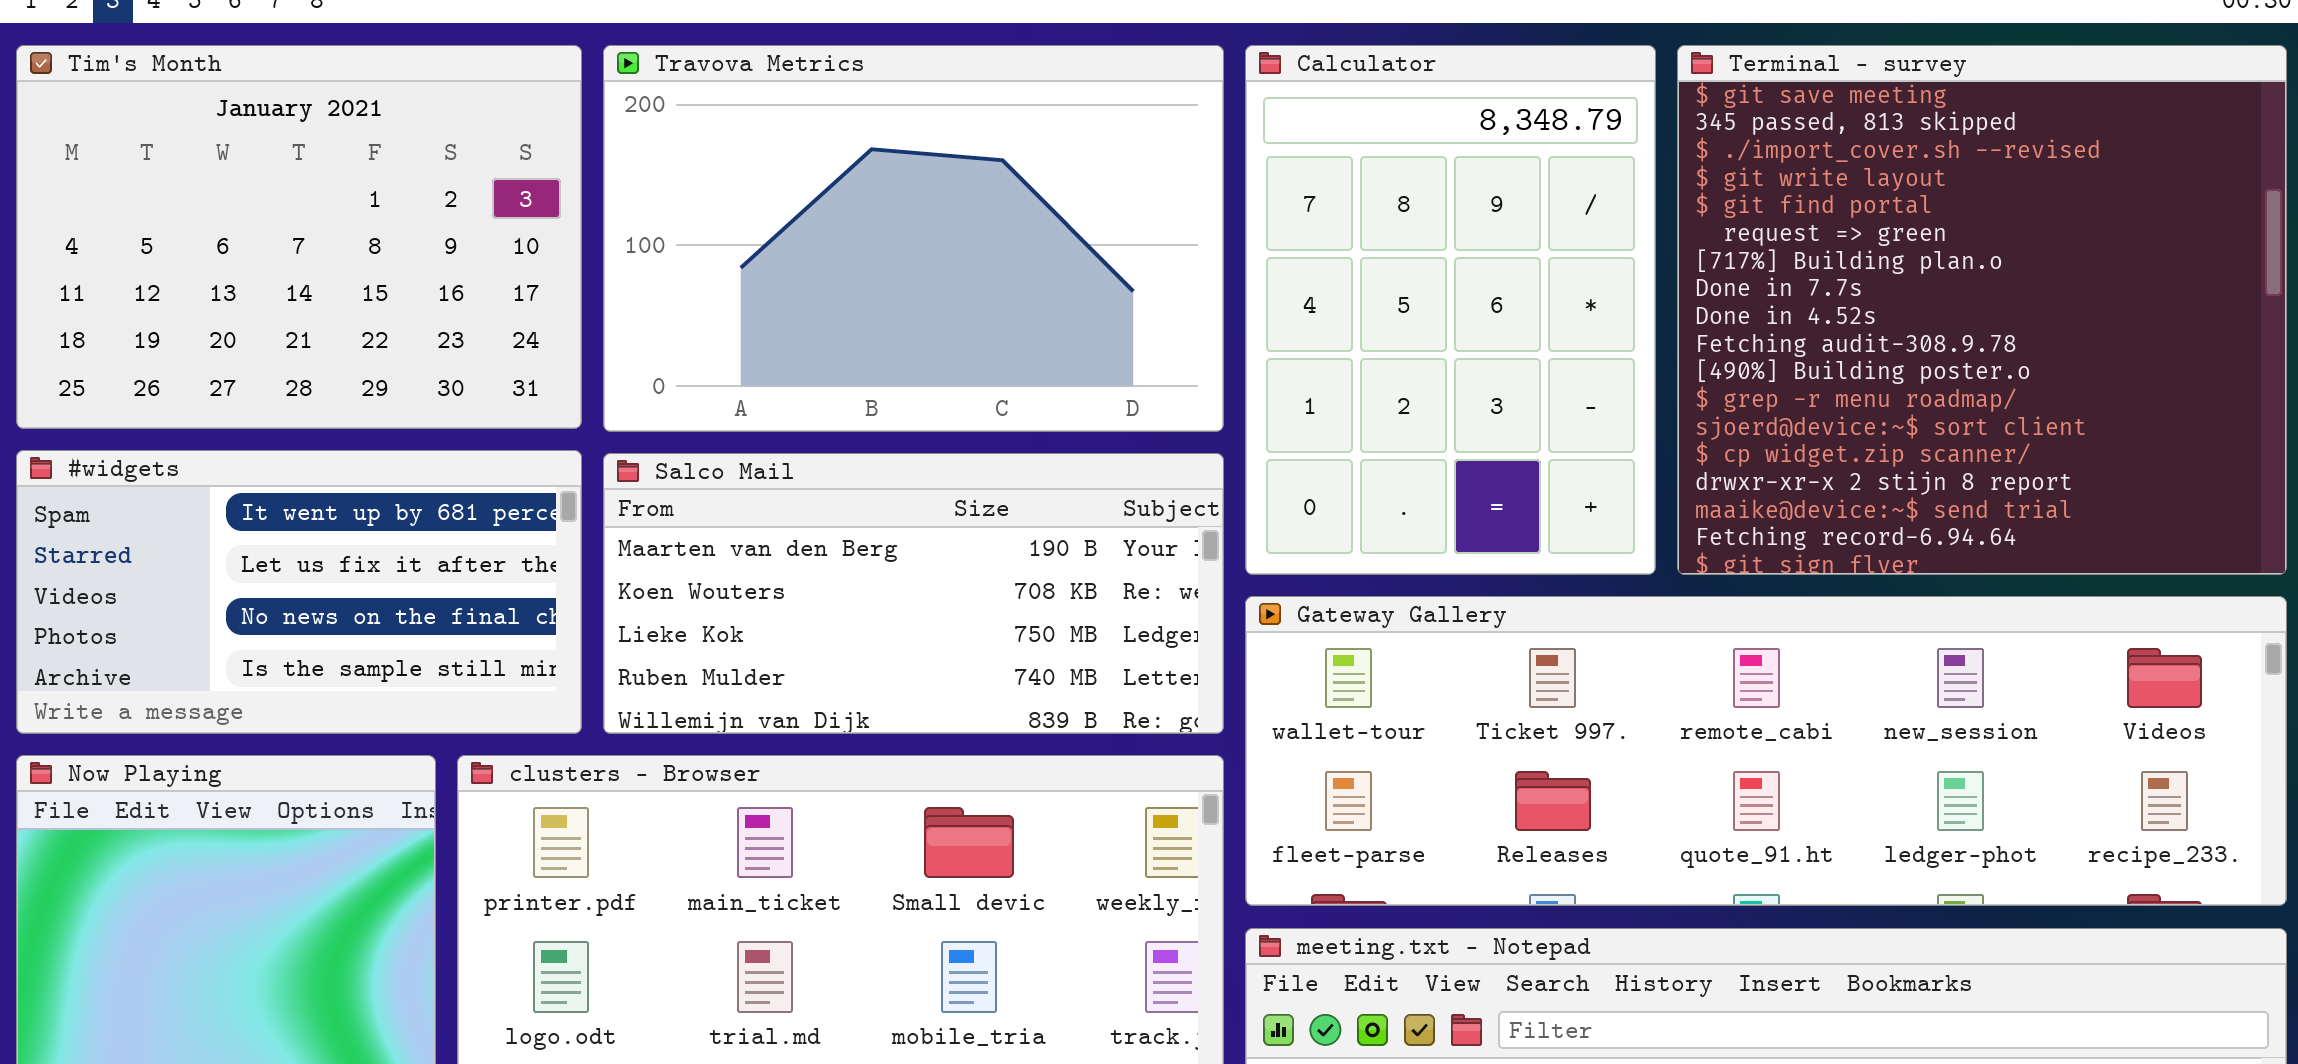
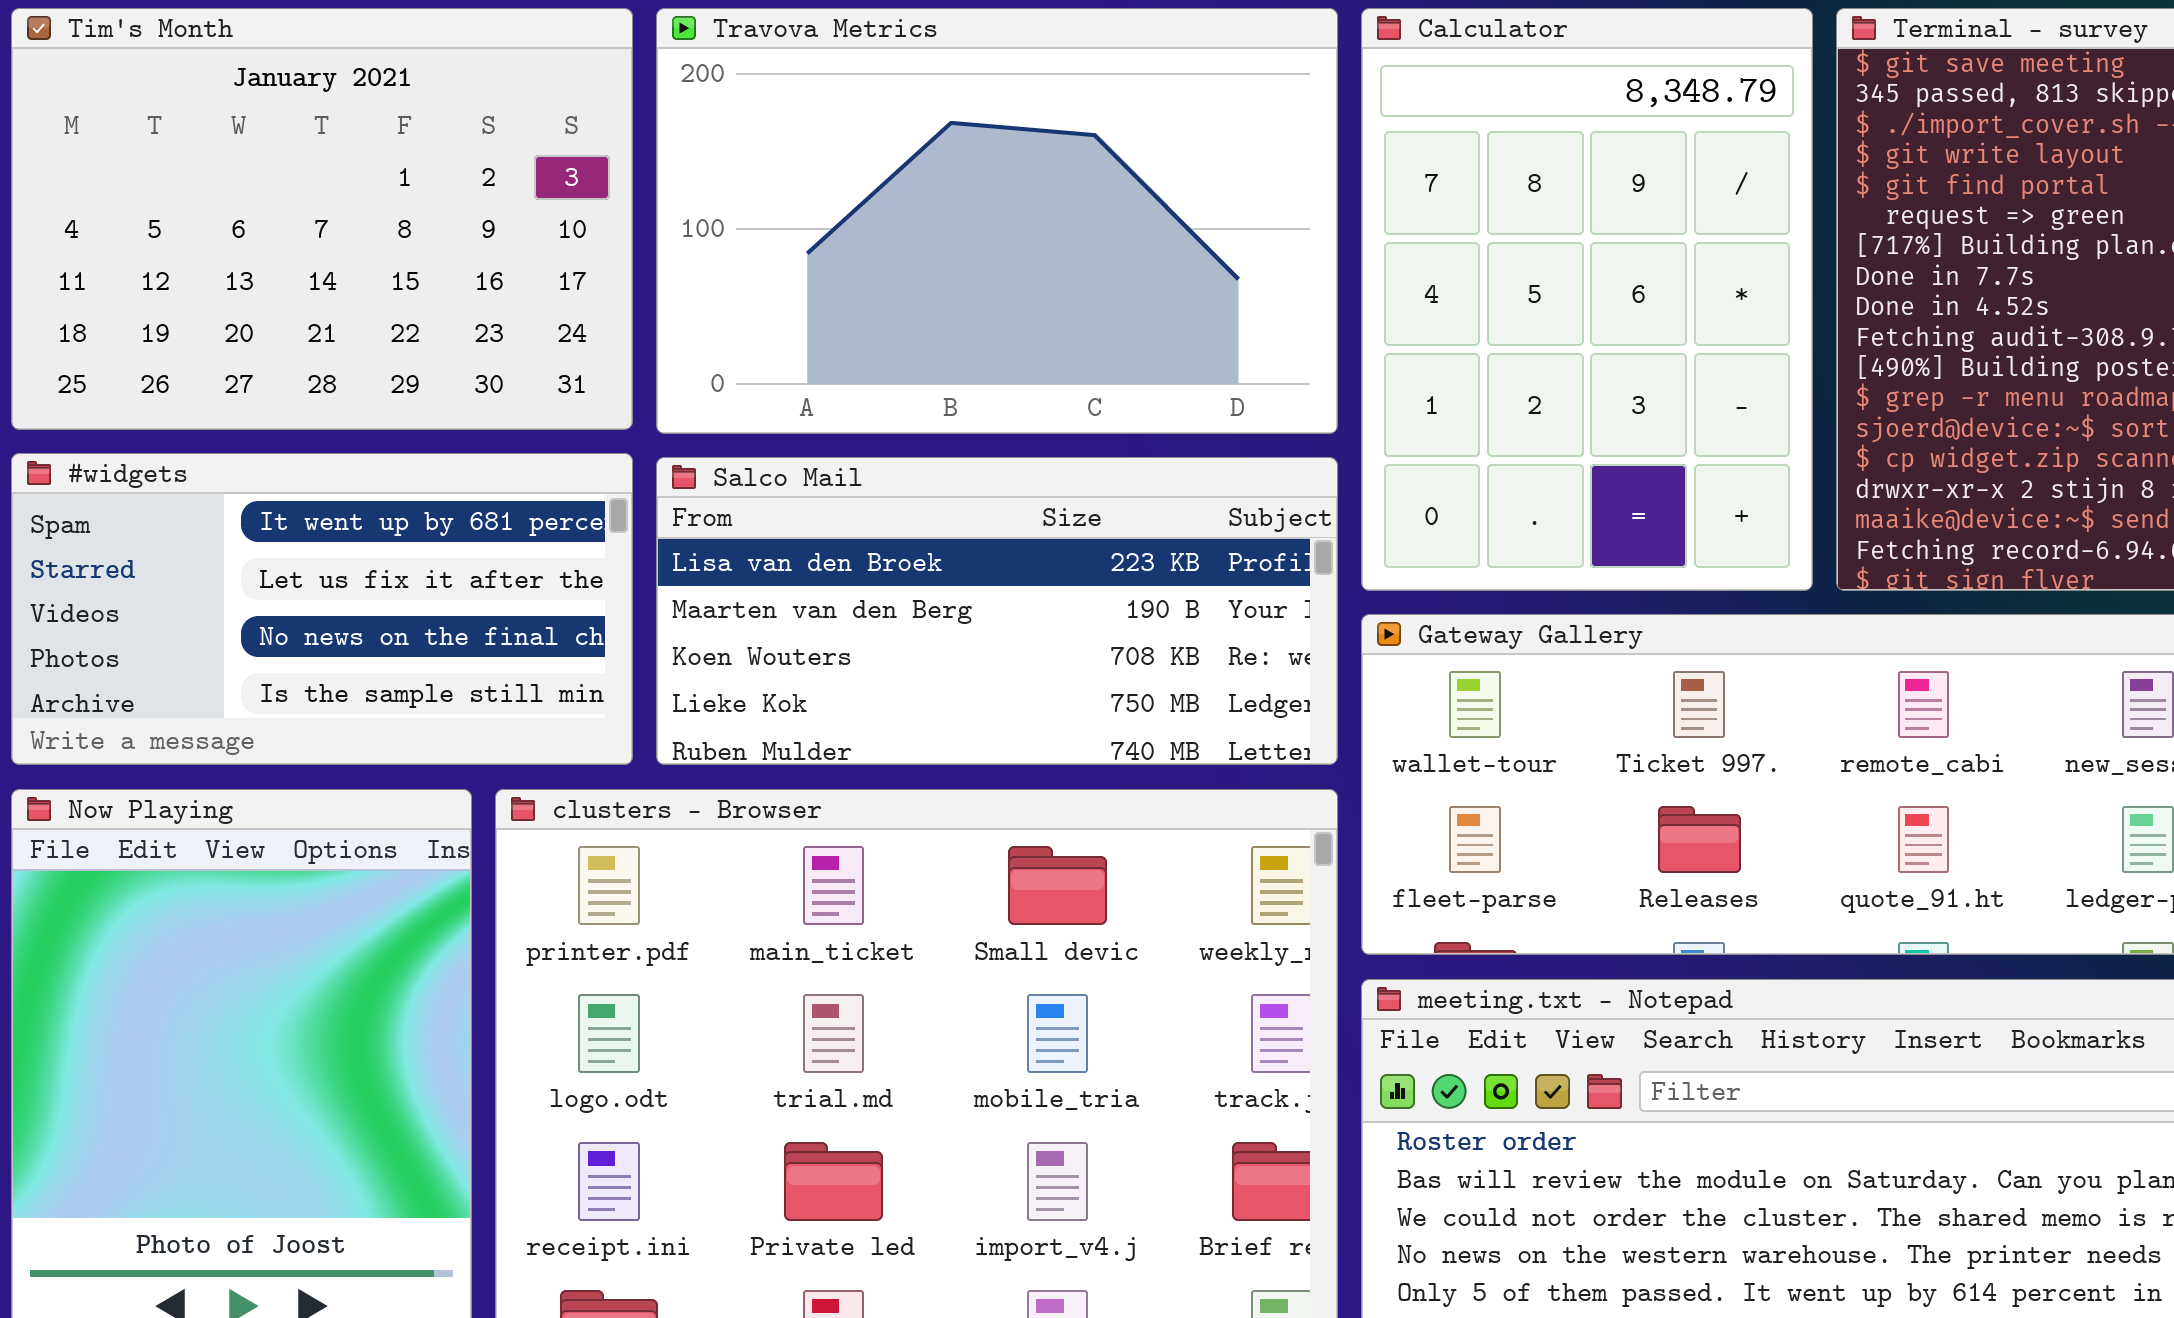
Salco Mail: [603,453,1224,734] -> [656,457,1338,765], scrolled up 1 row

